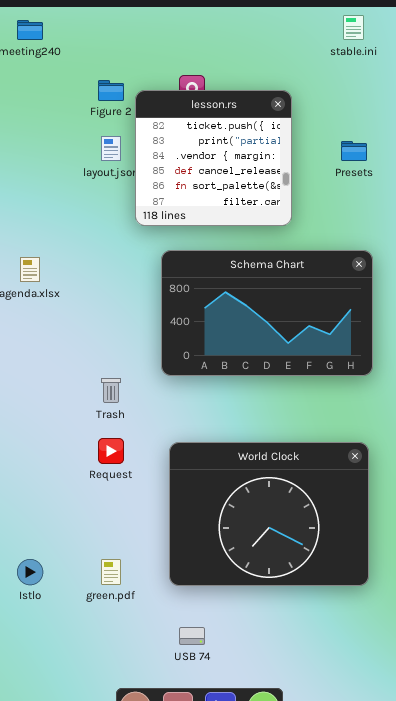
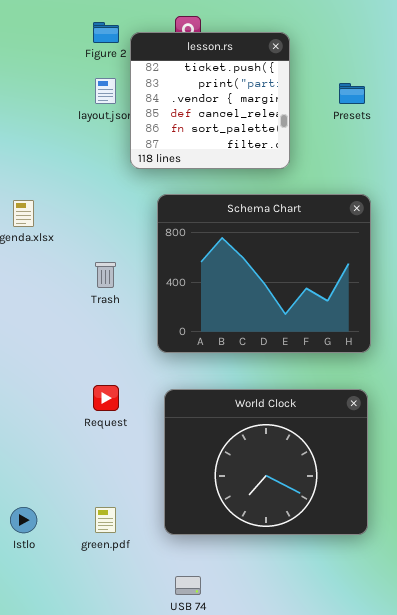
Schema Chart: [161,250,373,376] -> [157,194,371,353], resized
Trash: [101,378,121,403] -> [95,262,116,288], moved

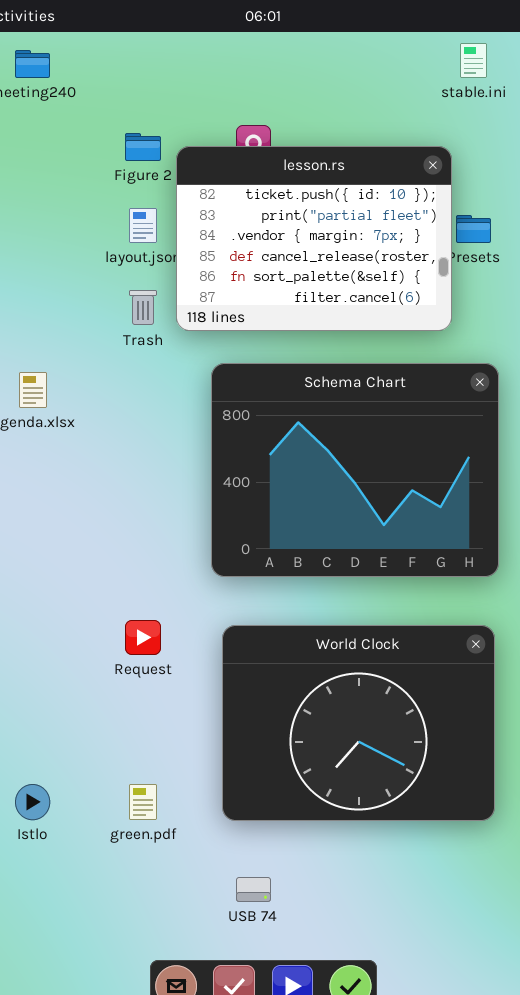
lesson.rs: [130,32,290,169] -> [176,146,452,331], resized
Trash: [95,262,116,288] -> [129,290,157,325], moved

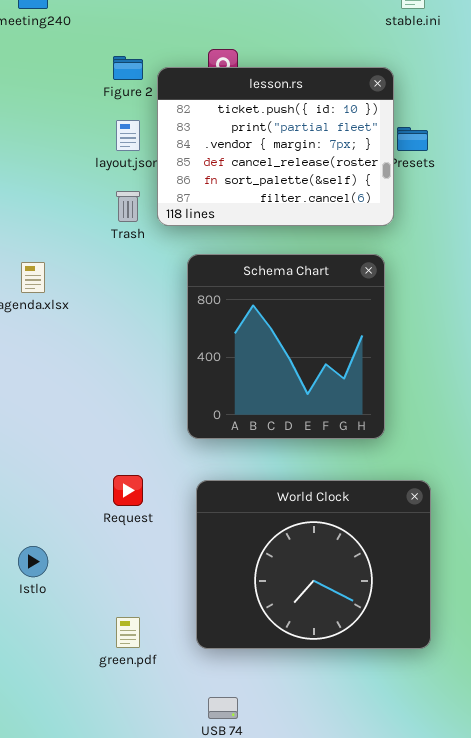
Schema Chart: [211,363,499,577] -> [187,254,385,439], resized
Istlo: [15,784,50,820] -> [18,546,48,577], moved

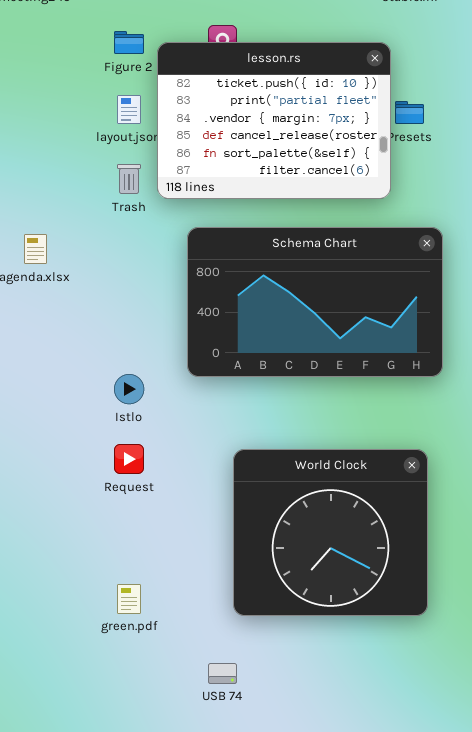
Schema Chart: [187,254,385,439] -> [187,227,443,377], resized
World Clock: [196,480,431,649] -> [233,449,428,616], resized
Istlo: [18,546,48,577] -> [114,374,144,404], moved

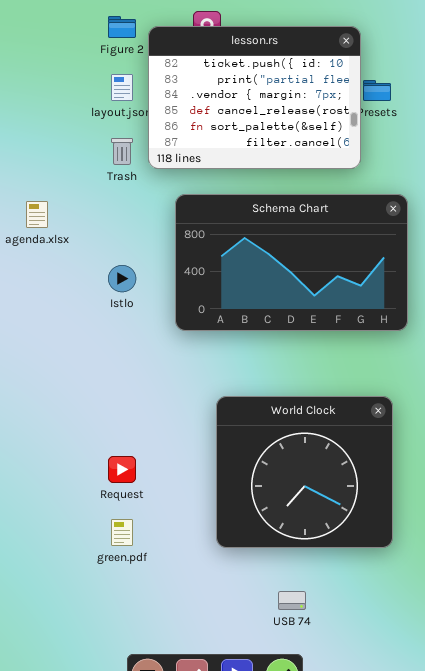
Istlo: [114,374,144,404] -> [108,265,136,292], moved
Request: [114,444,144,474] -> [108,456,136,483], moved
USB 74: [208,663,237,684] -> [278,591,306,610], moved

